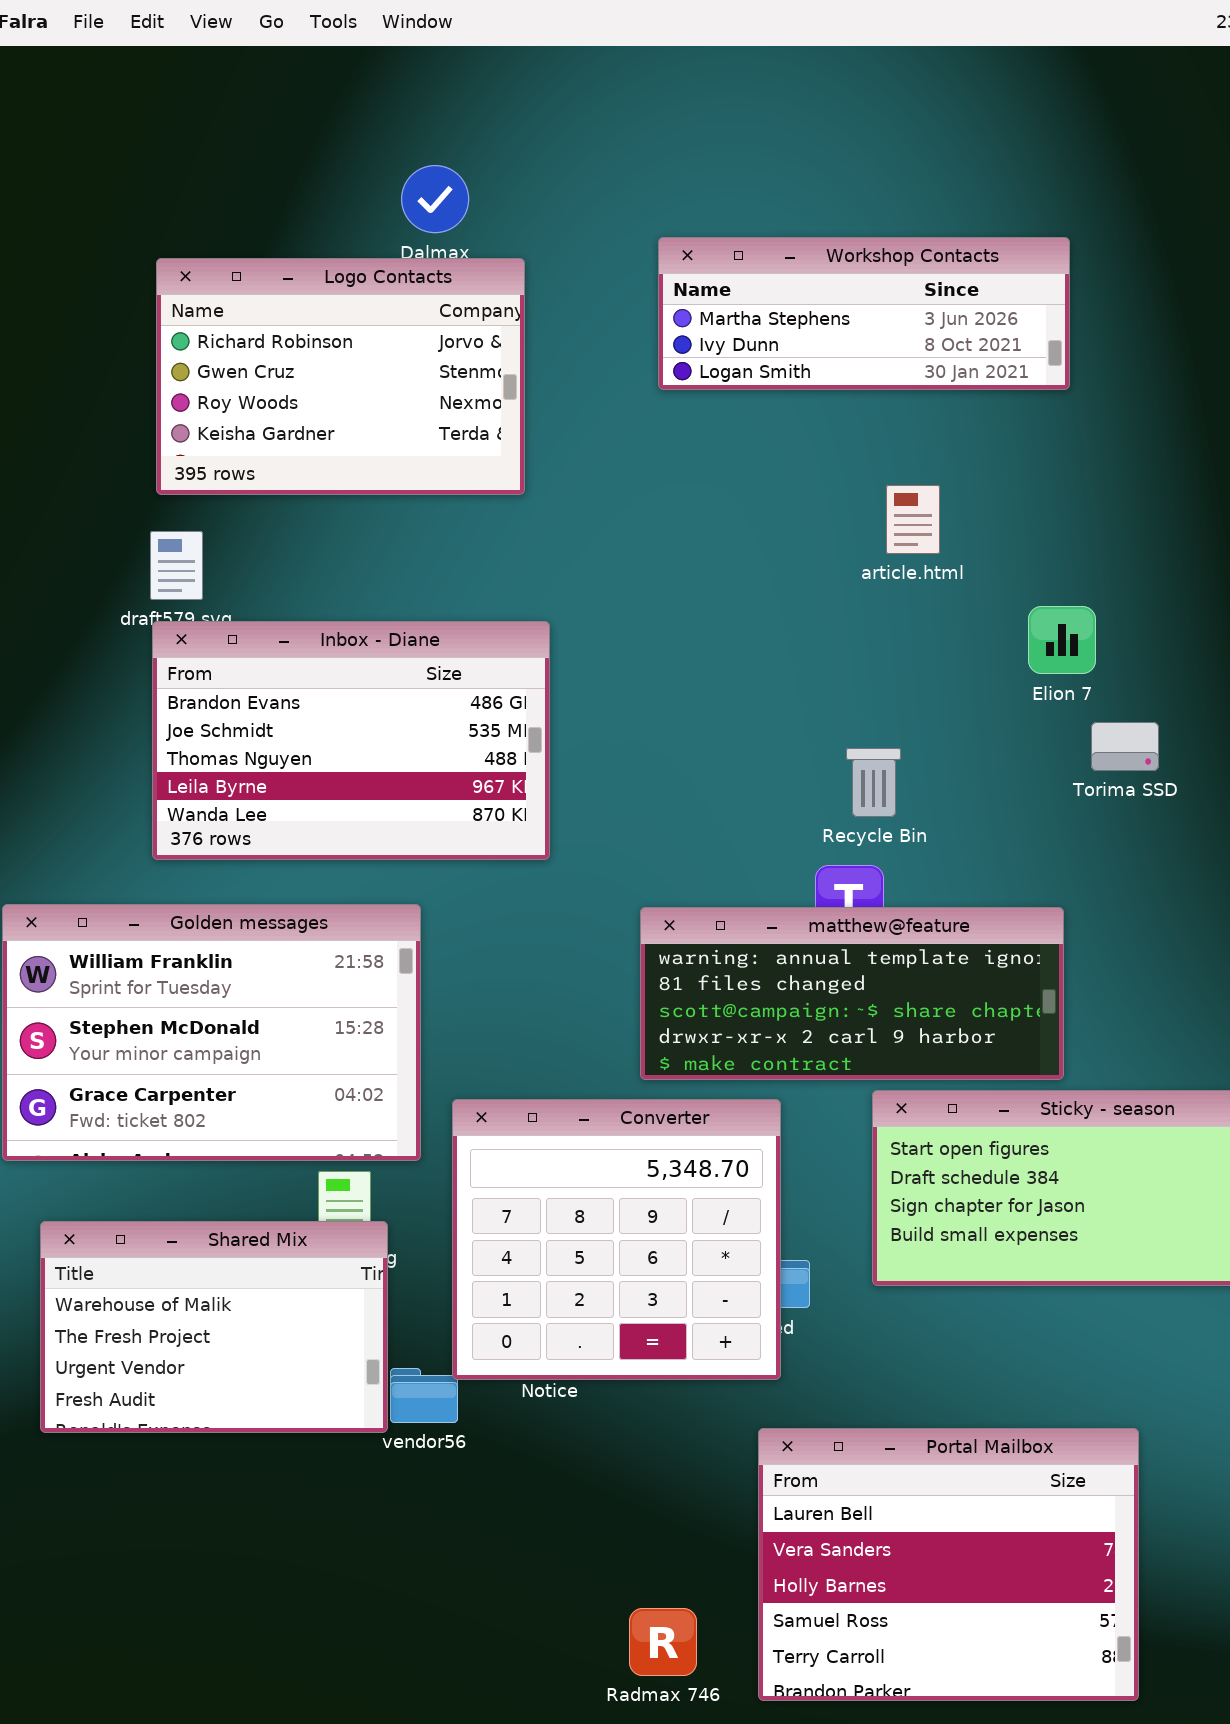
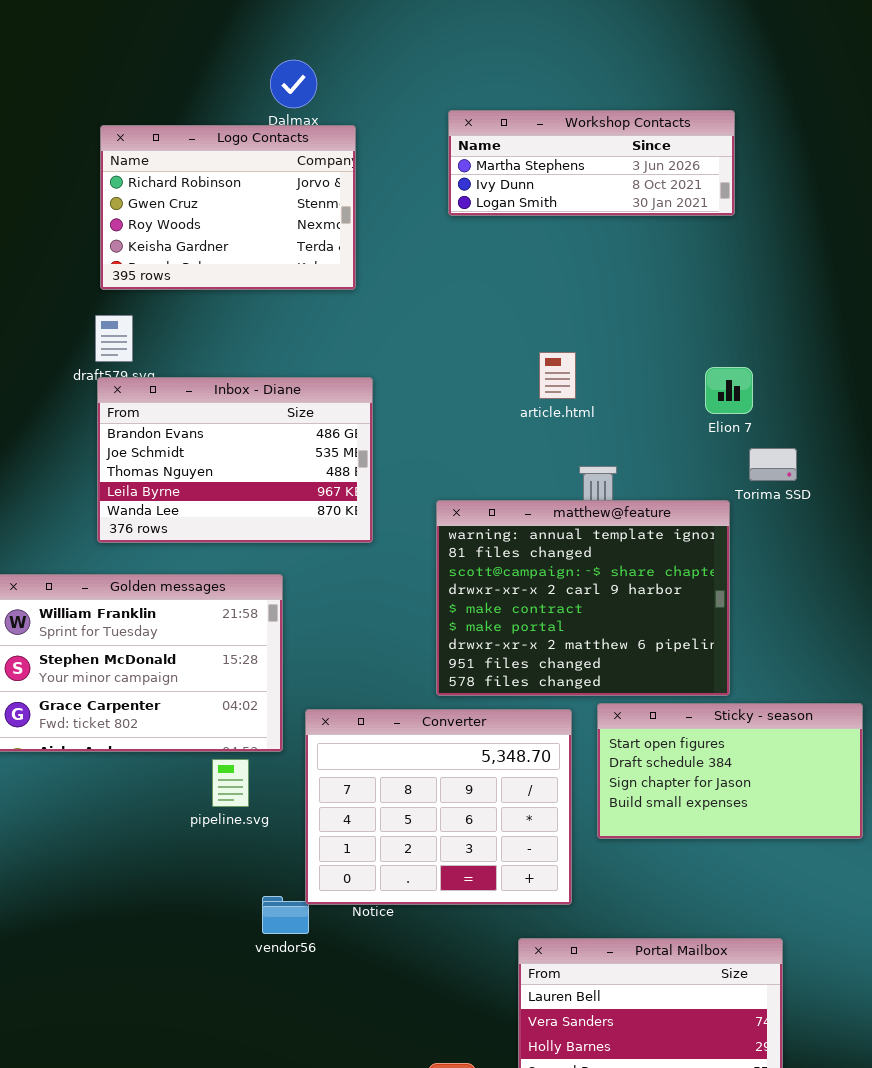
article.html: [886,485,940,554] -> [539,352,576,399], moved
matthew@feature: [640,907,1064,1080] -> [436,500,730,696], resized
Converter: [452,1099,781,1380] -> [305,709,572,905], resized
Shared Mix: [40,1221,388,1433] -> none, closed

